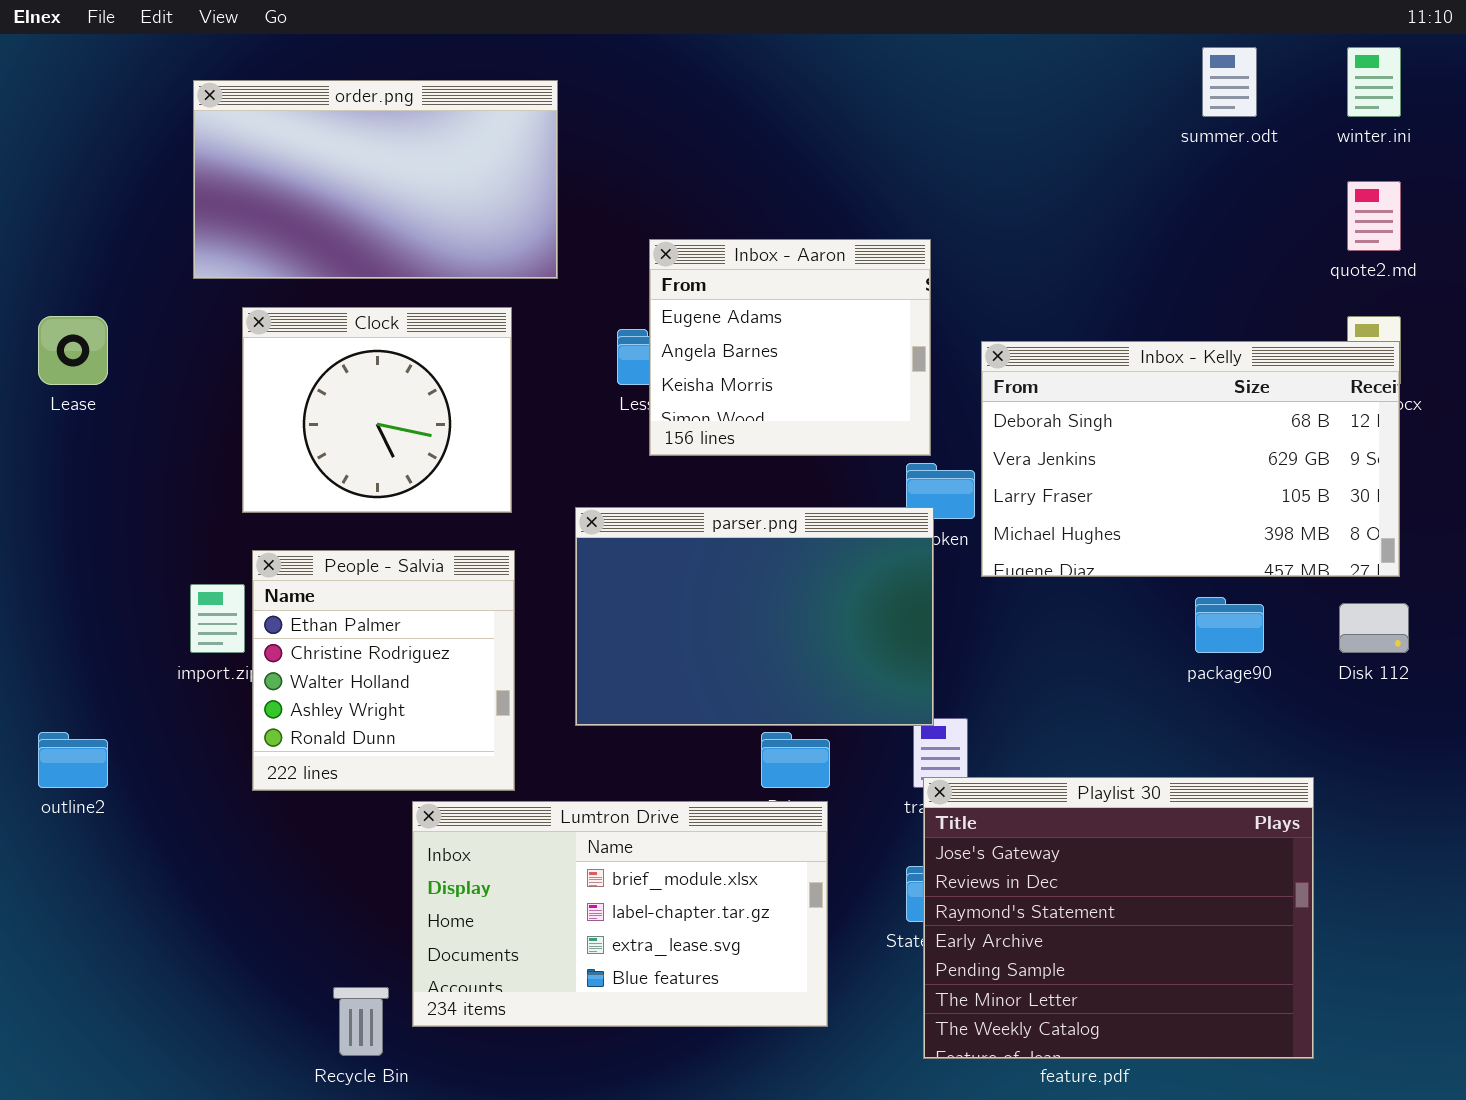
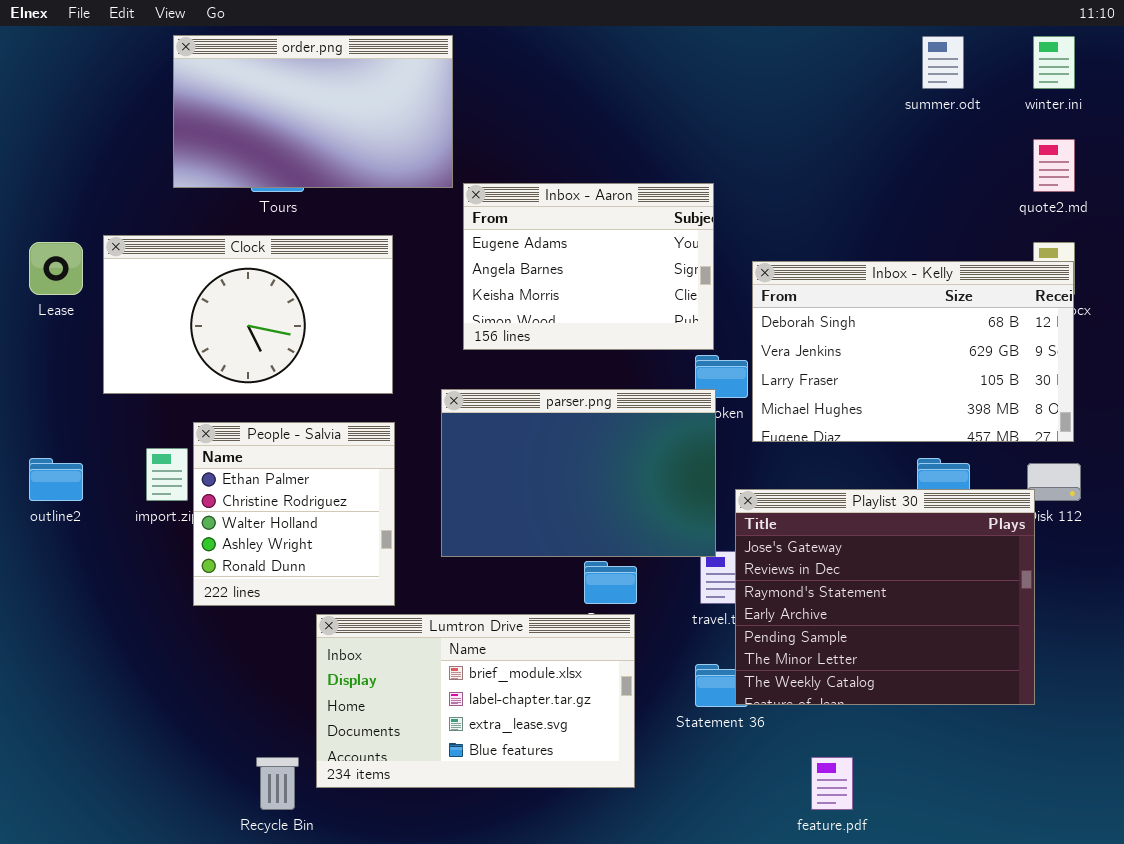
order.png: [193,80,558,279] -> [173,35,453,188], moved
Inbox - Aaron: [649,239,931,456] -> [463,183,714,350], resized
Clock: [242,307,512,513] -> [103,235,393,394], resized
outline2: [38,732,108,788] -> [29,458,83,501], moved
Playlist 30: [923,777,1314,1059] -> [735,489,1035,705], moved

